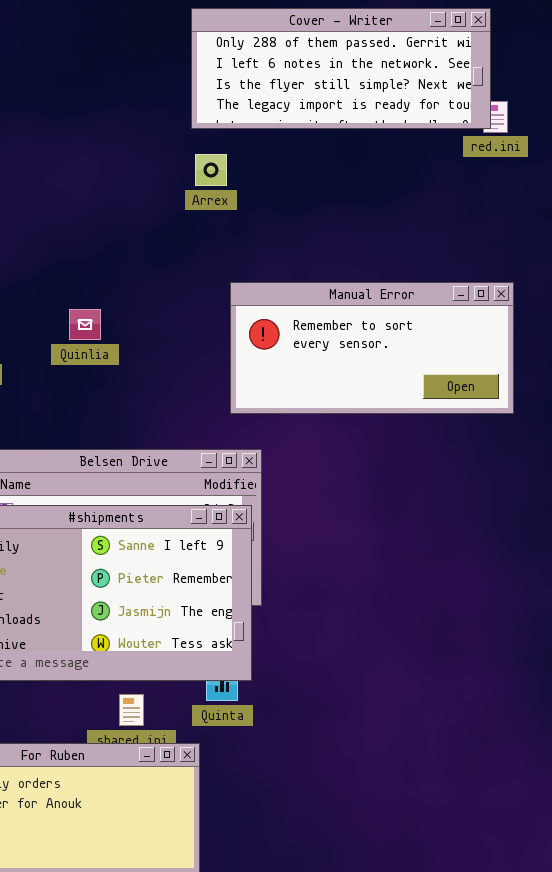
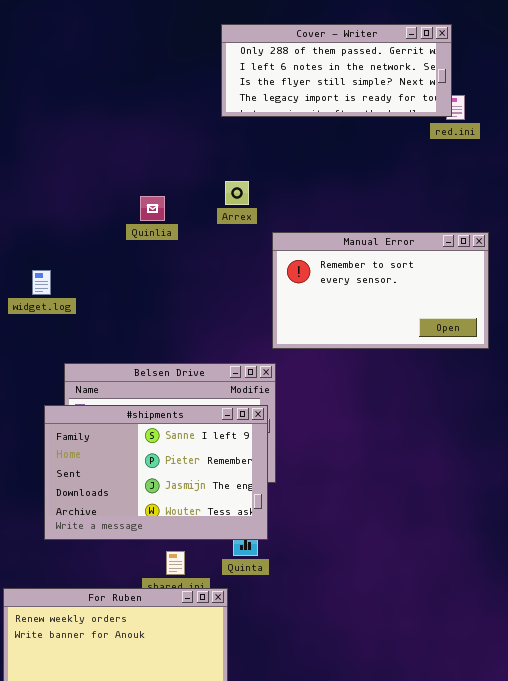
Arrex: [195,154,227,186] -> [225,181,249,205], moved
Manual Error: [230,282,514,414] -> [272,232,489,349], moved, resized
Quinlia: [69,309,101,340] -> [140,196,165,221], moved

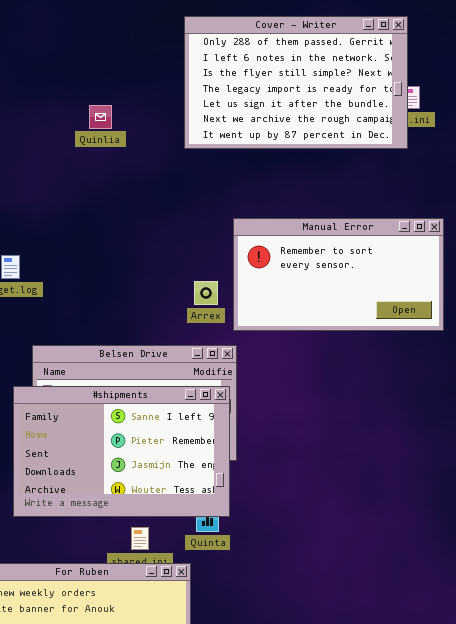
Cover - Writer: [221,24,452,117] -> [184,16,408,149], resized
Arrex: [225,181,249,205] -> [194,281,218,305], moved
Quinlia: [140,196,165,221] -> [89,105,112,129], moved

